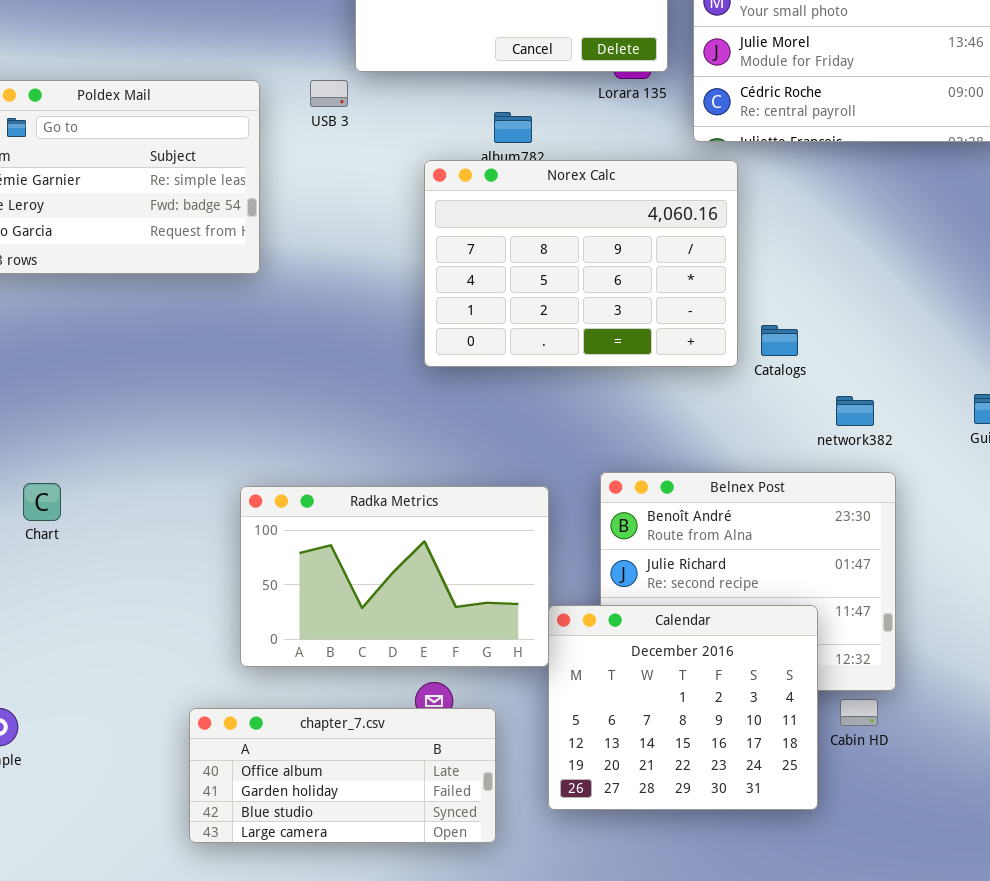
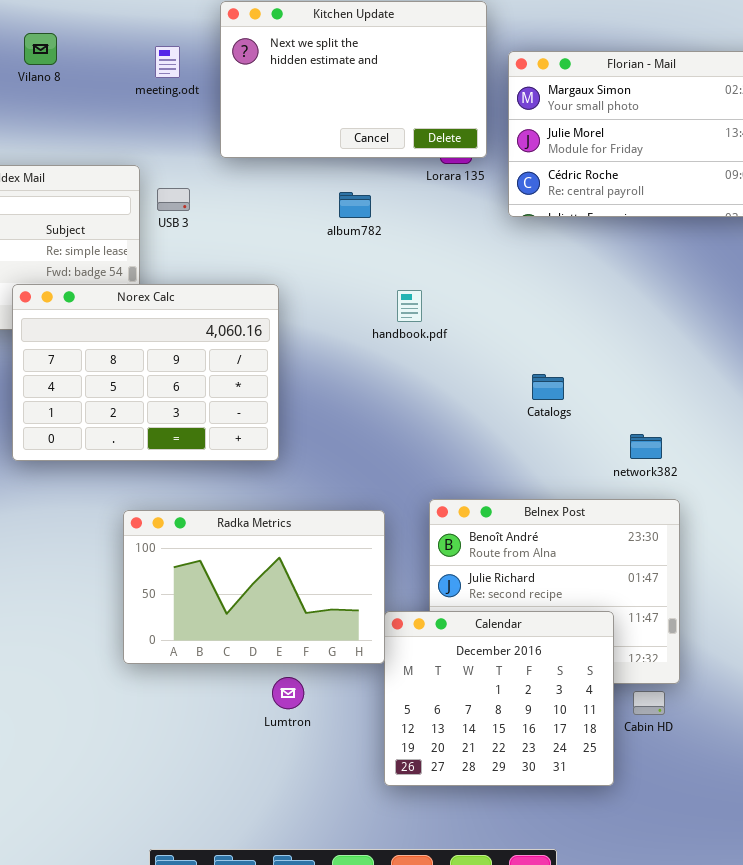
USB 3: [310,80,348,107] -> [157,188,190,211], moved
Norex Calc: [424,160,738,367] -> [12,284,279,461], moved
Catalogs: [761,325,798,356] -> [532,374,564,400], moved
chapter_7.csv: [189,708,496,843] -> none, closed

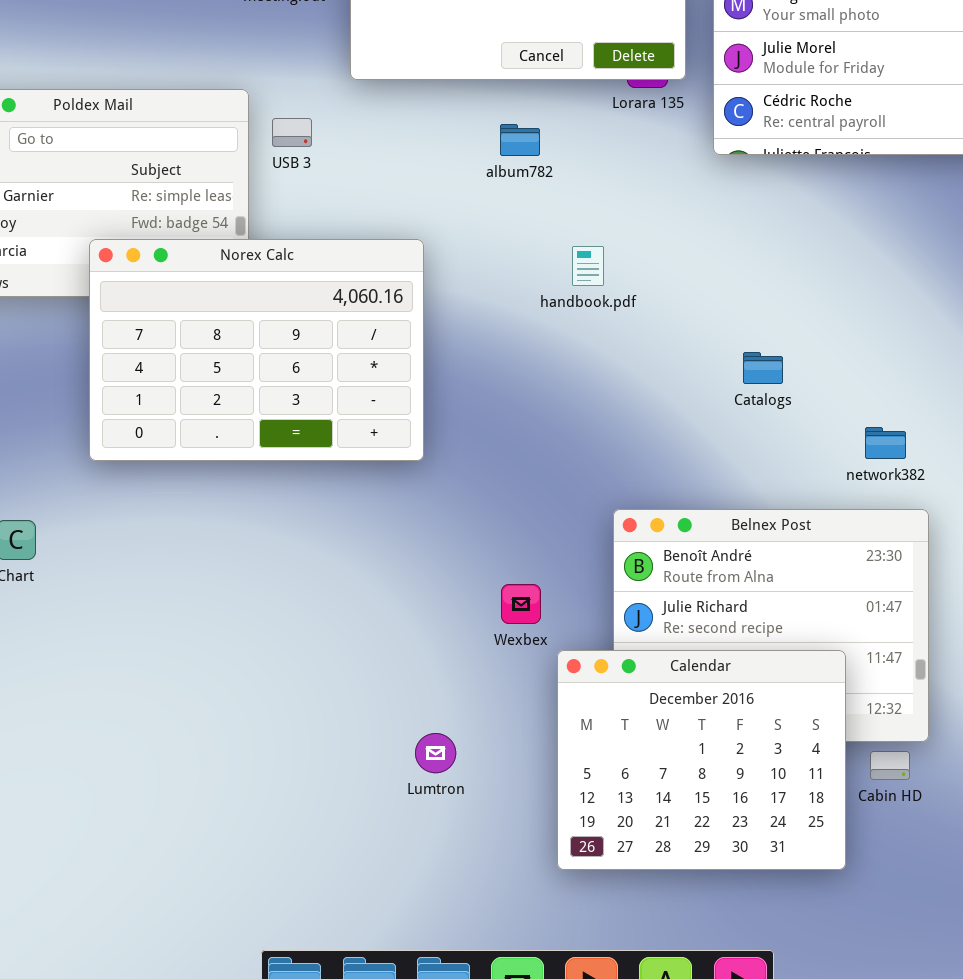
Radka Metrics: [123,510,385,664] -> none, closed

